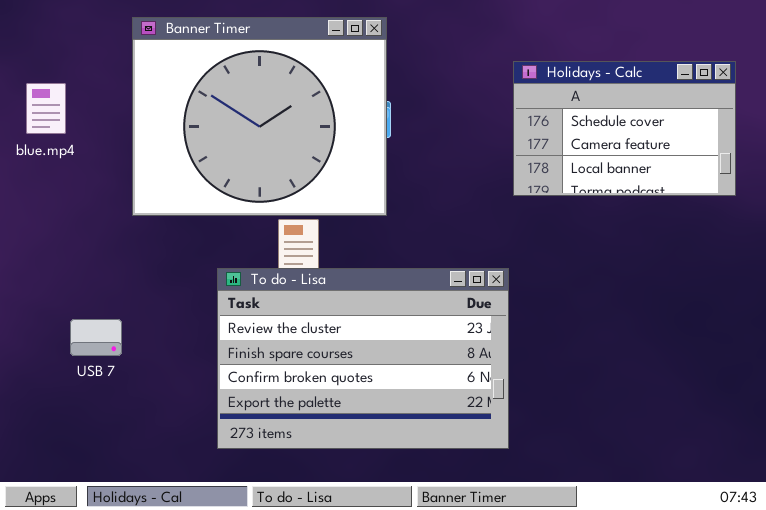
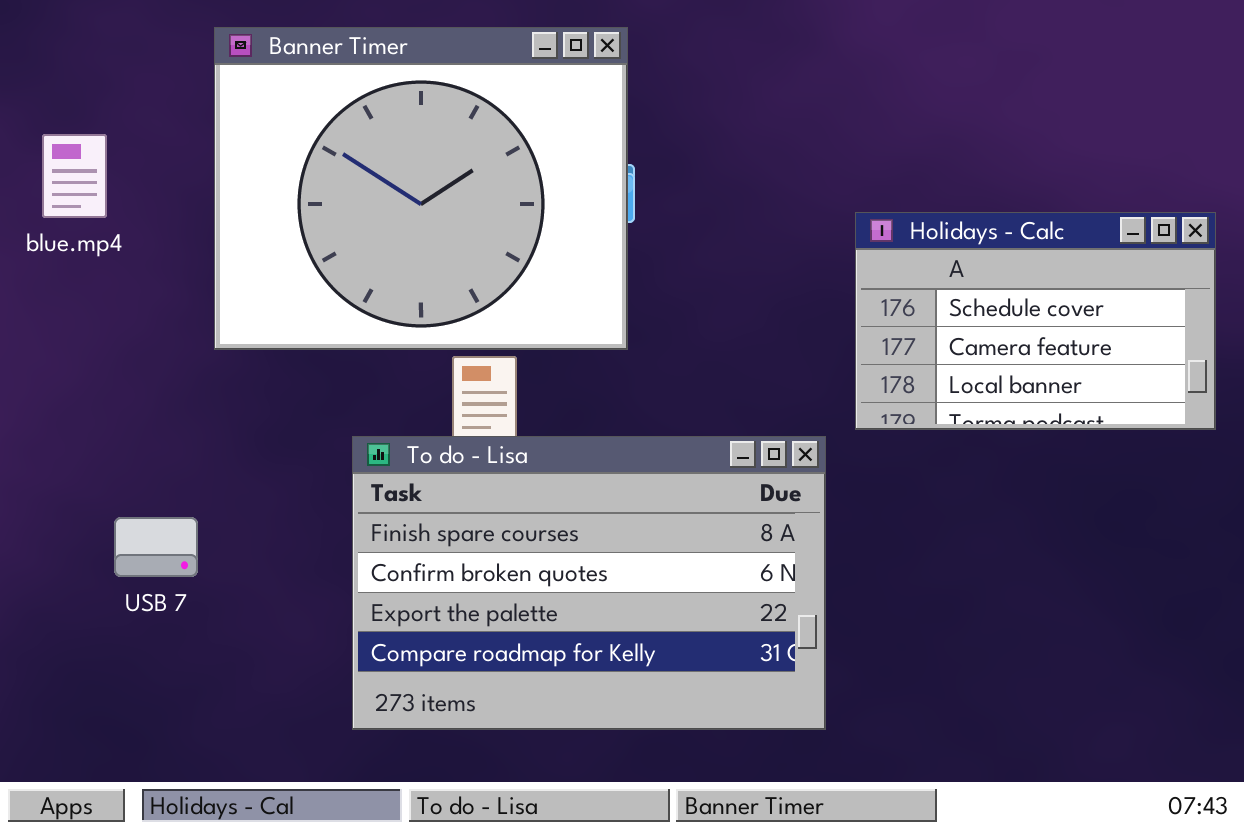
Holidays - Calc: [513,61,736,196] -> [855,212,1216,430], moved
To do - Lisa: [217,268,509,449] -> [352,436,826,730], scrolled down 1 row

